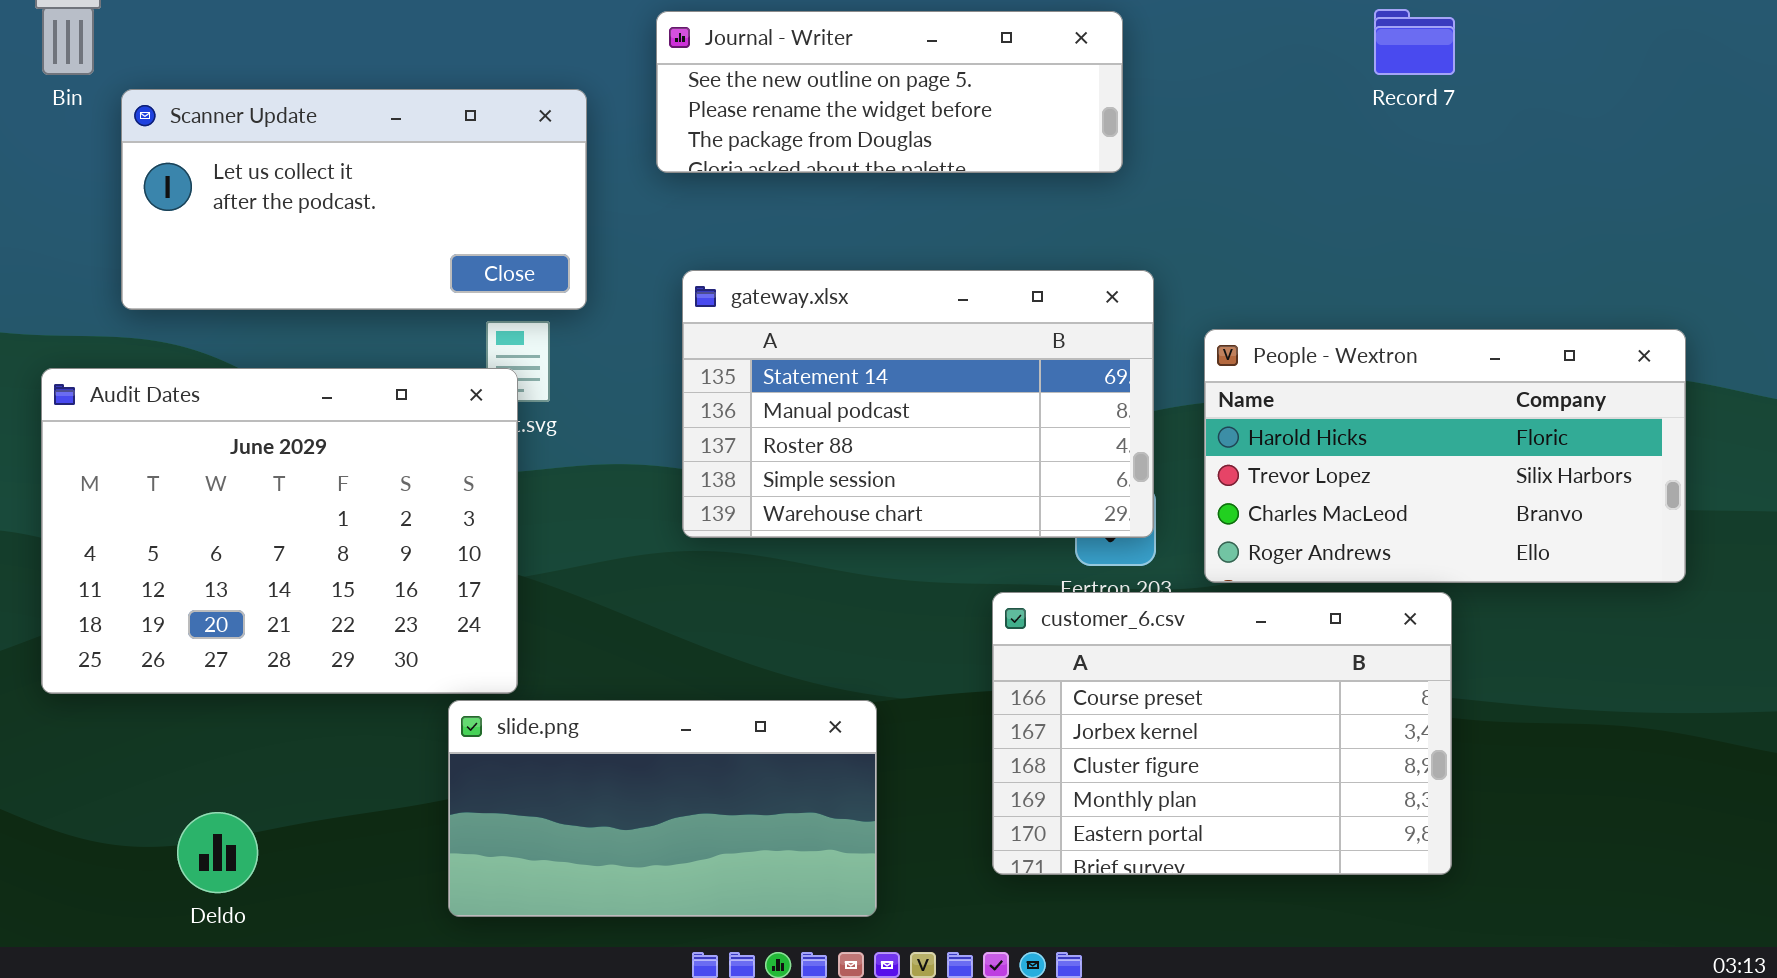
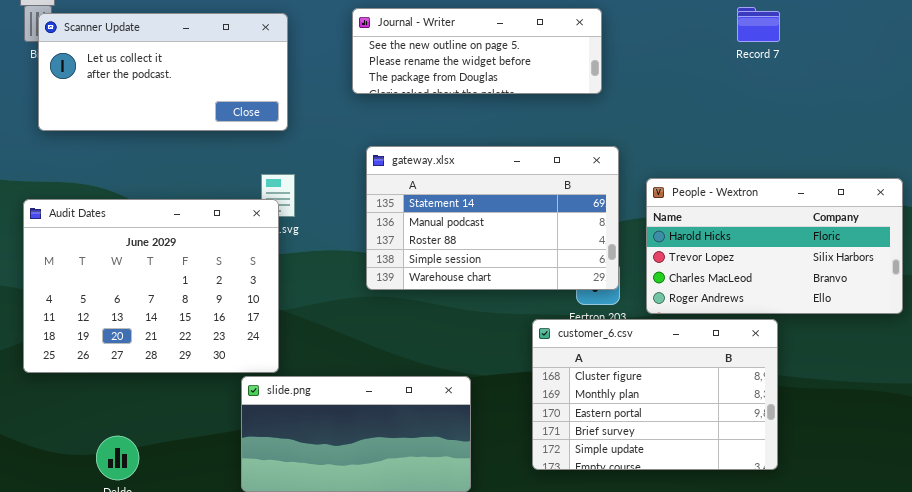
Scanner Update: [121,89,587,310] -> [38,13,288,131], moved
customer_6.csv: [992,592,1452,875] -> [532,319,778,470], scrolled down 2 rows

